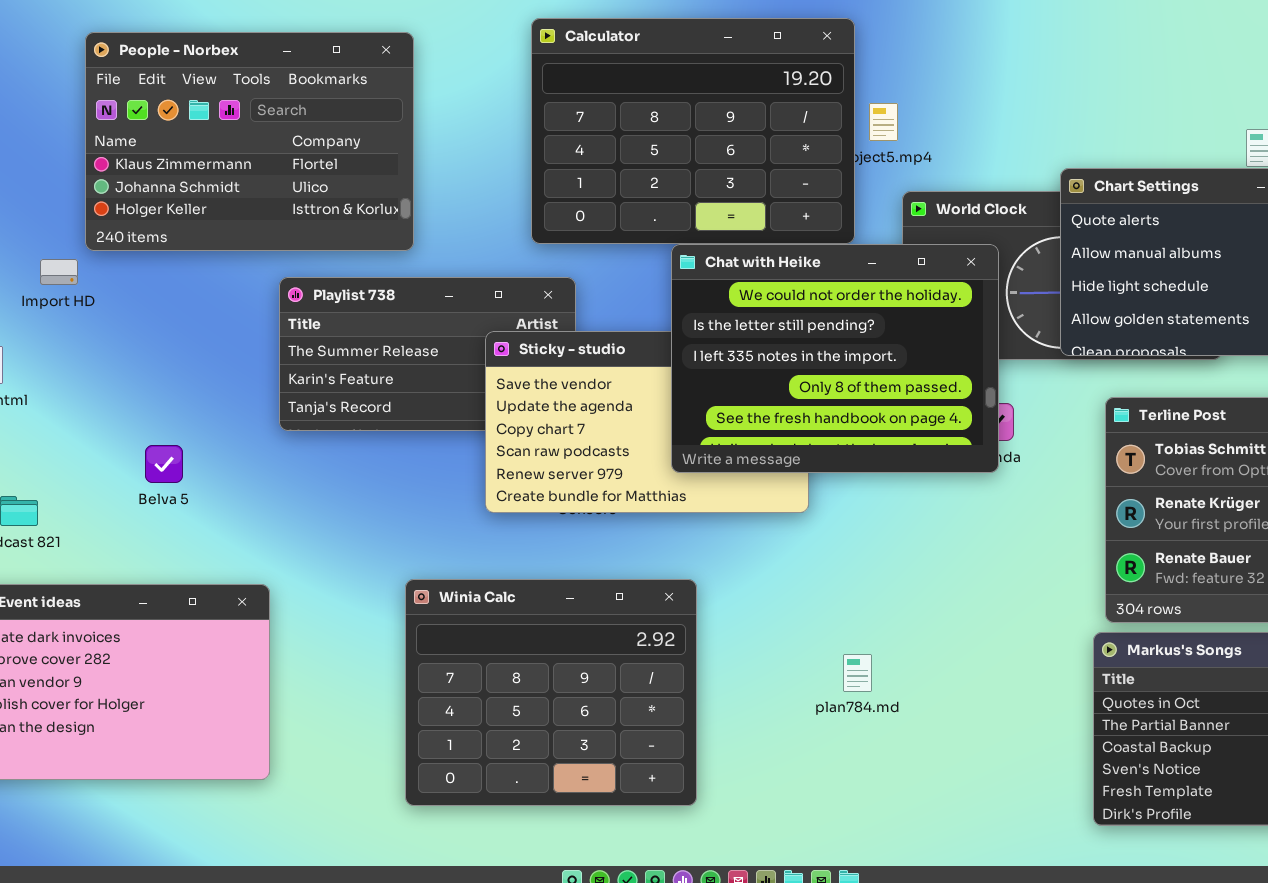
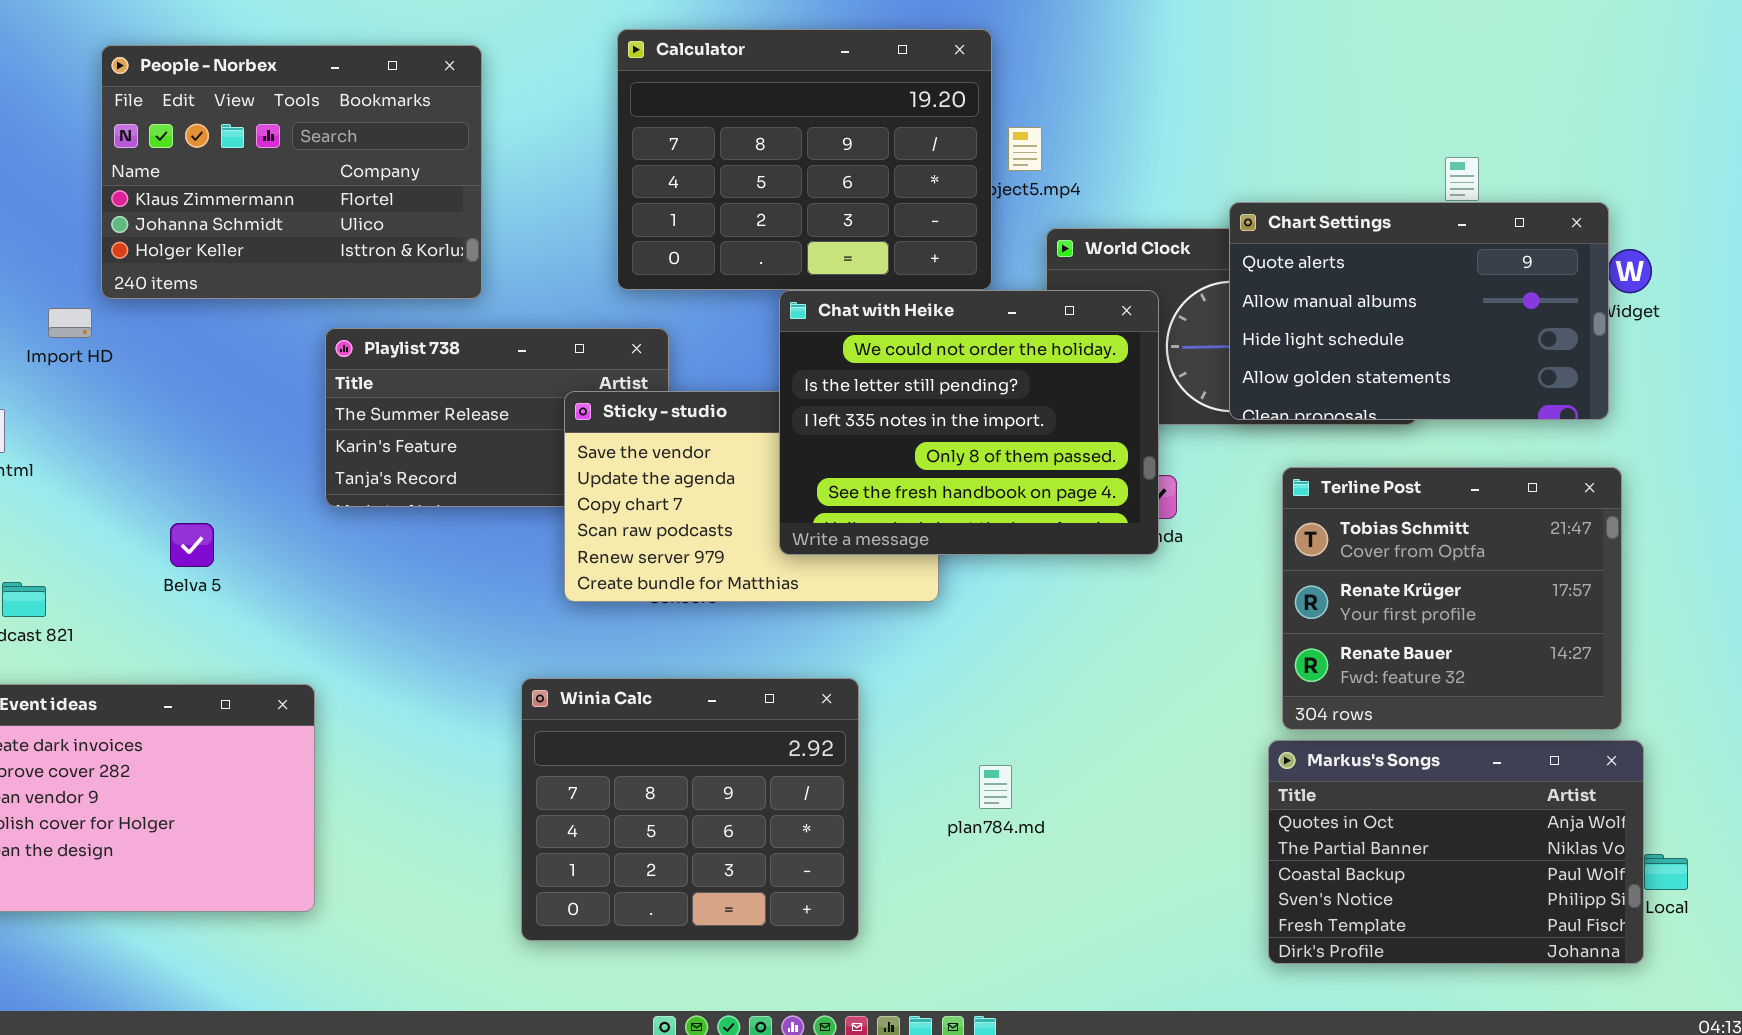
Winia Calc: [405,579,697,806] -> [521,678,859,941], moved

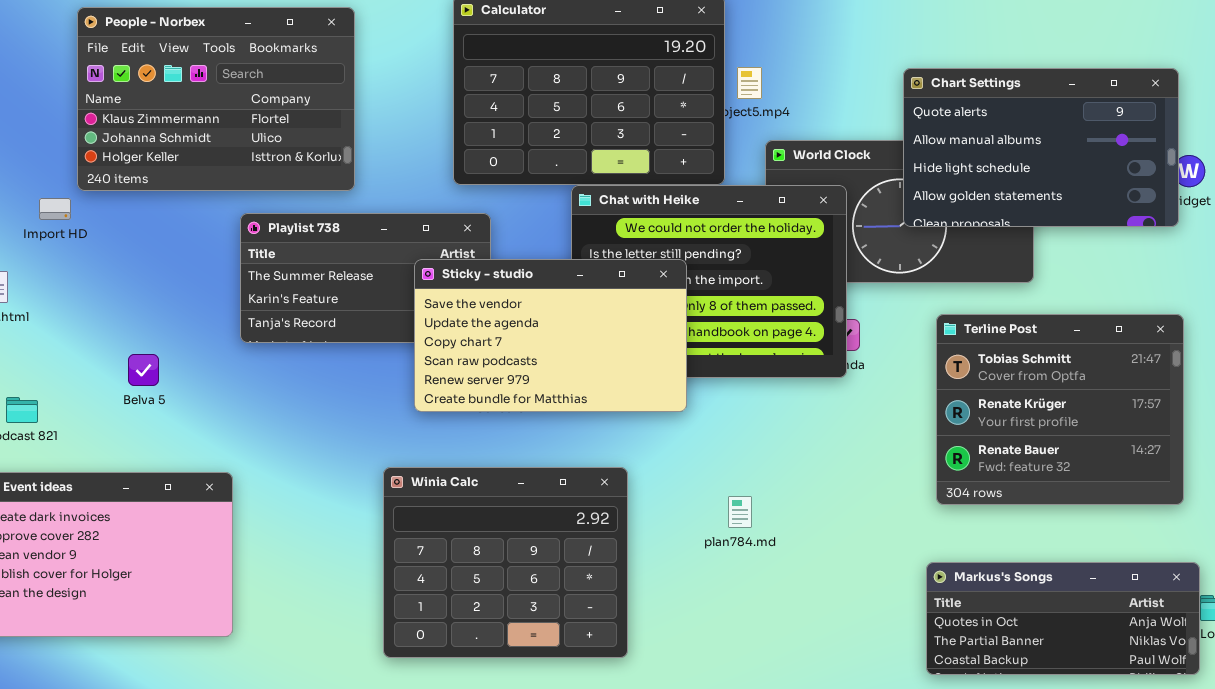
Chart Settings: [1229,202,1609,420] -> [903,68,1179,227], moved
Sticky - studio: [564,391,939,602] -> [414,259,687,412], raised
Markus's Songs: [1268,740,1644,964] -> [926,562,1200,675], resized
plan784.md: [979,765,1012,809] -> [728,496,752,528], moved

